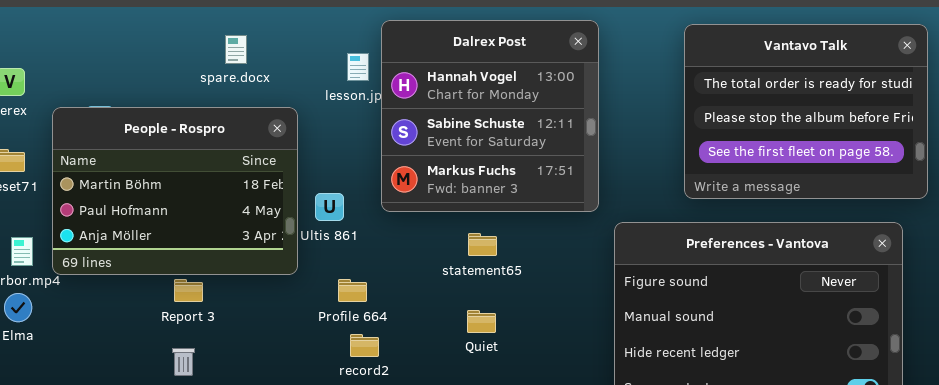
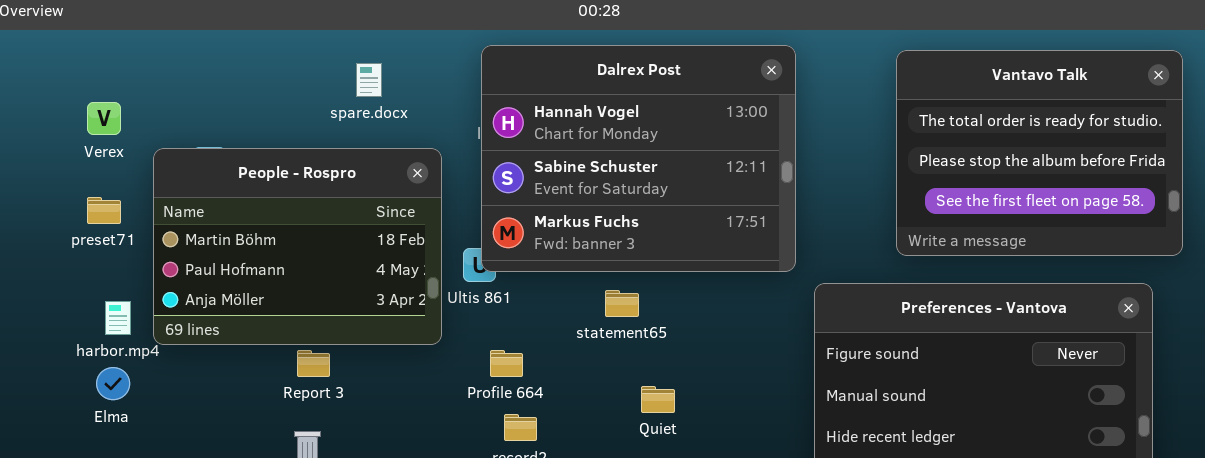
Dalrex Post: [381,20,599,212] -> [481,45,796,272], resized
statement65: [468,233,497,256] -> [605,290,639,317], moved

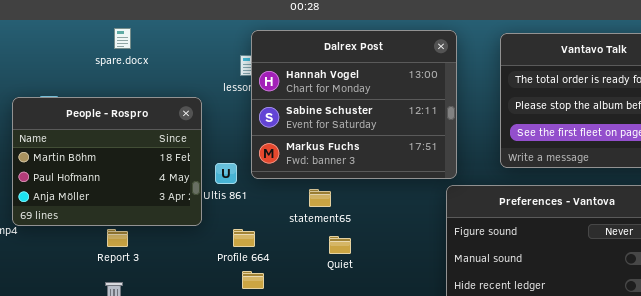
Dalrex Post: [481,45,796,272] -> [251,30,457,179], moved
spare.docx: [356,63,382,97] -> [114,28,131,49], moved
Quiet: [641,386,675,413] -> [329,236,351,254], moved

